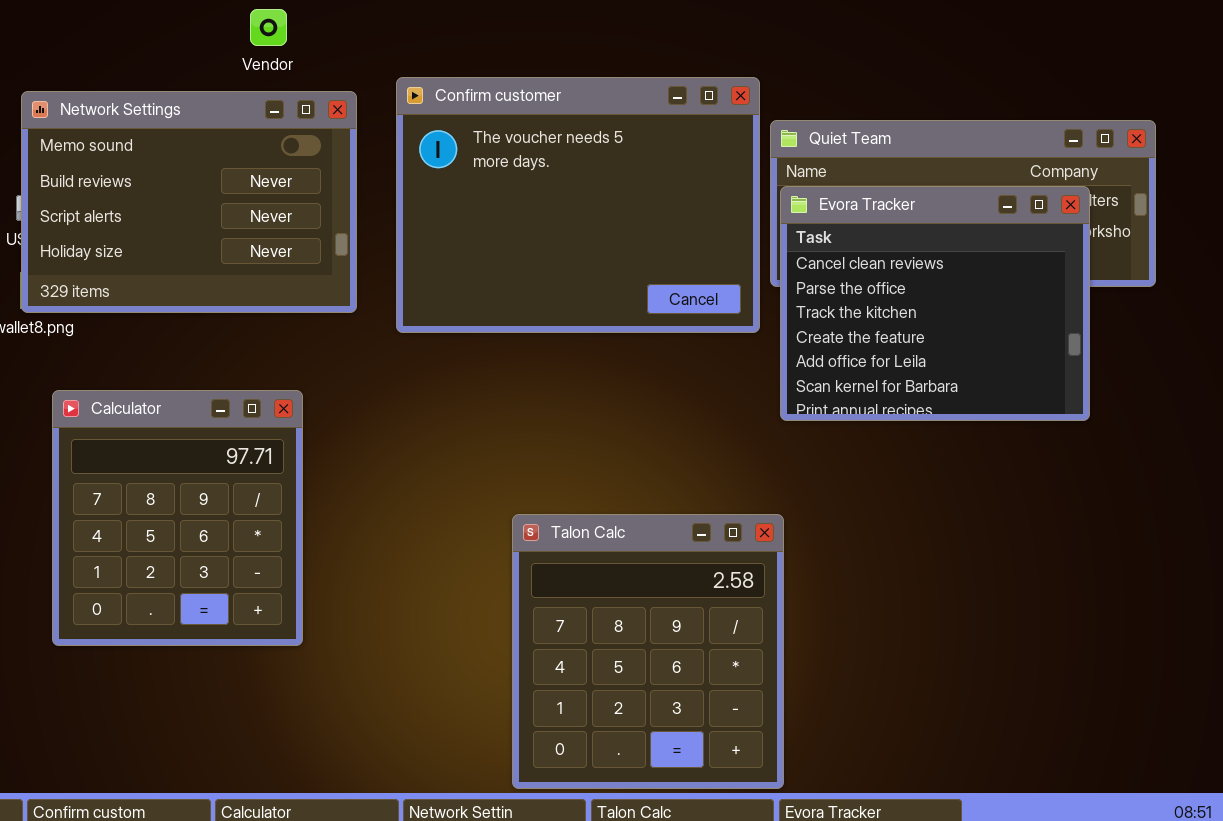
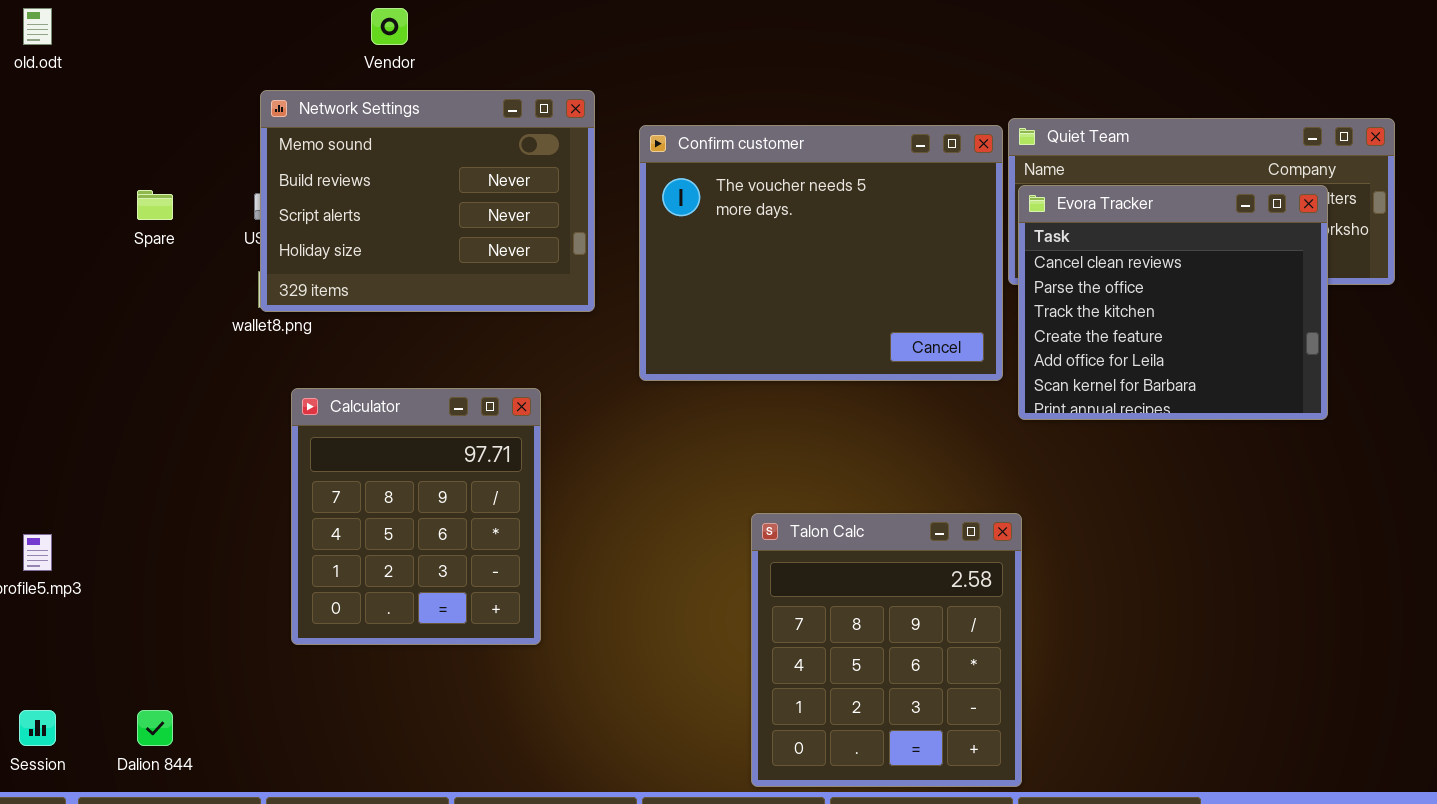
Vendor: [250,9,287,46] -> [371,8,408,45], moved
Confirm customer: [396,77,760,333] -> [639,125,1003,381], moved

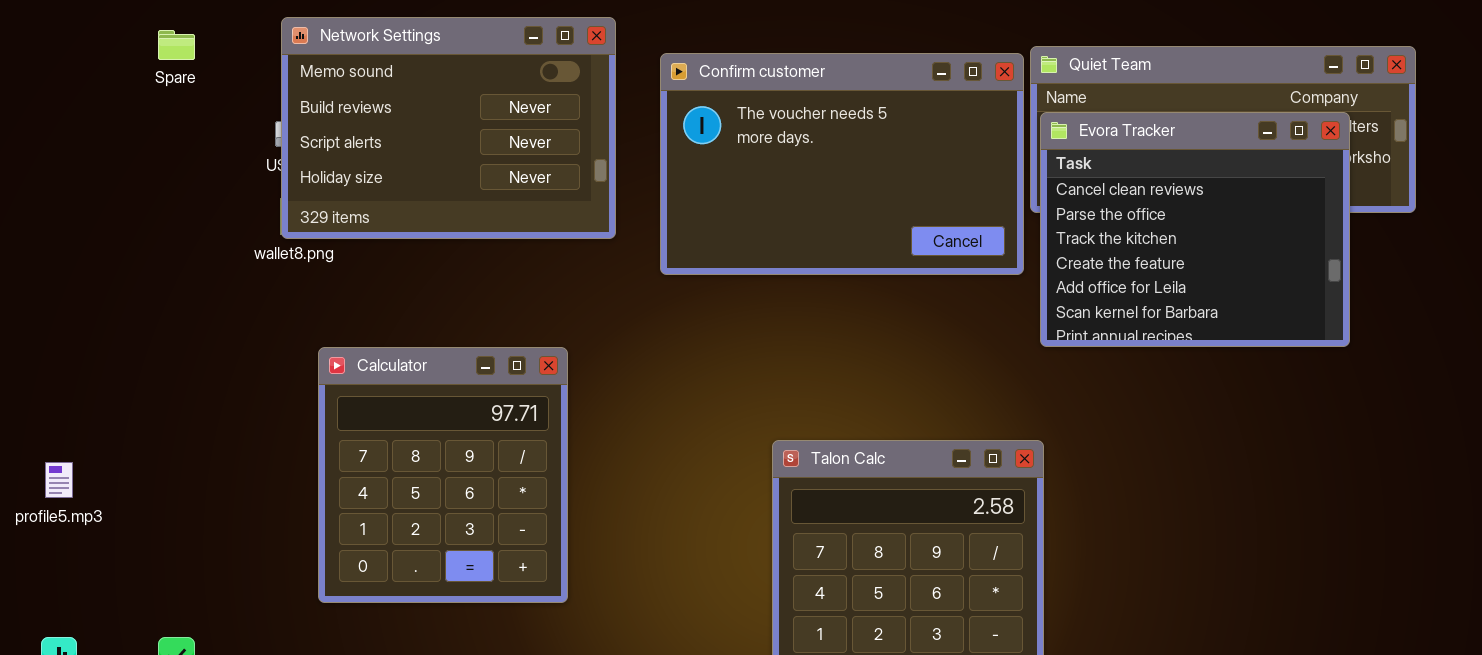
Confirm customer: [639,125,1003,381] -> [660,53,1024,275], resized
Spare: [137,190,173,220] -> [158,30,195,60], moved
Calculator: [291,388,541,645] -> [318,347,568,603], moved

